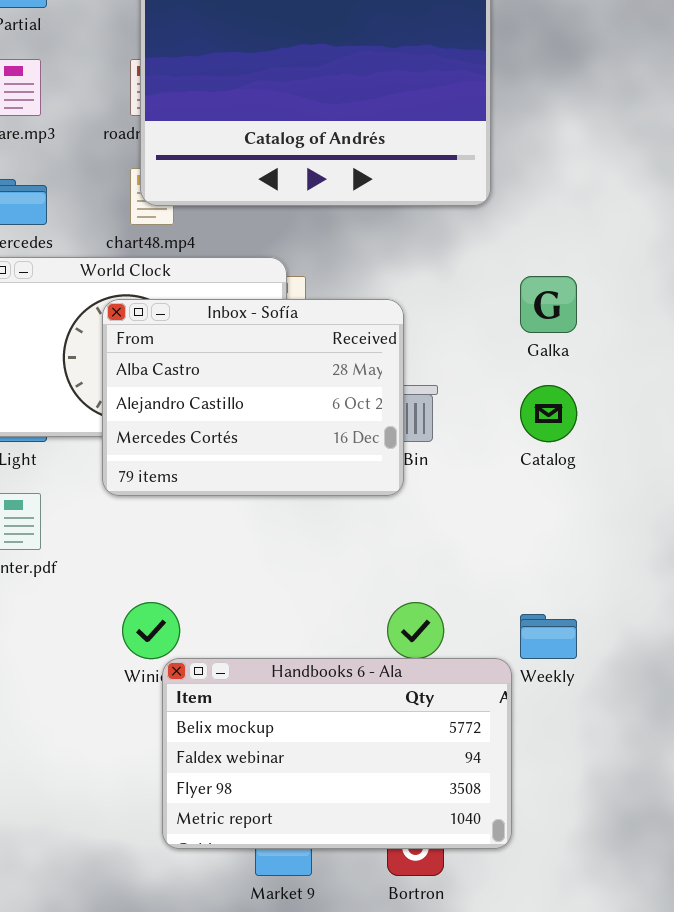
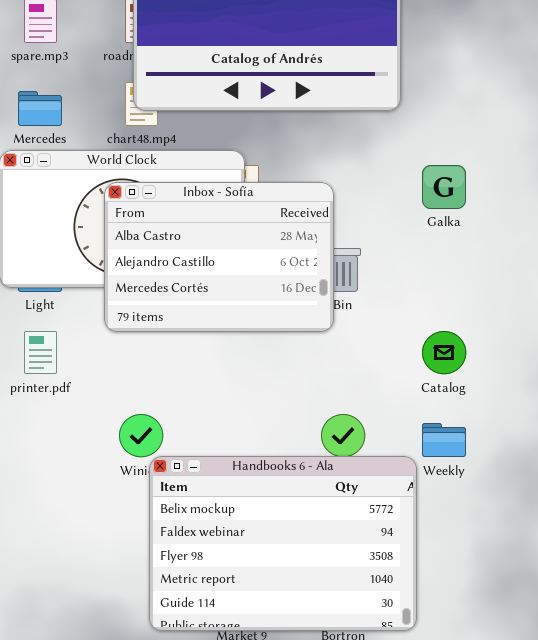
Catalog: [520,385,577,442] -> [422,331,466,374], moved
Handbooks 6 - Ala: [162,658,512,849] -> [149,456,417,631], resized

